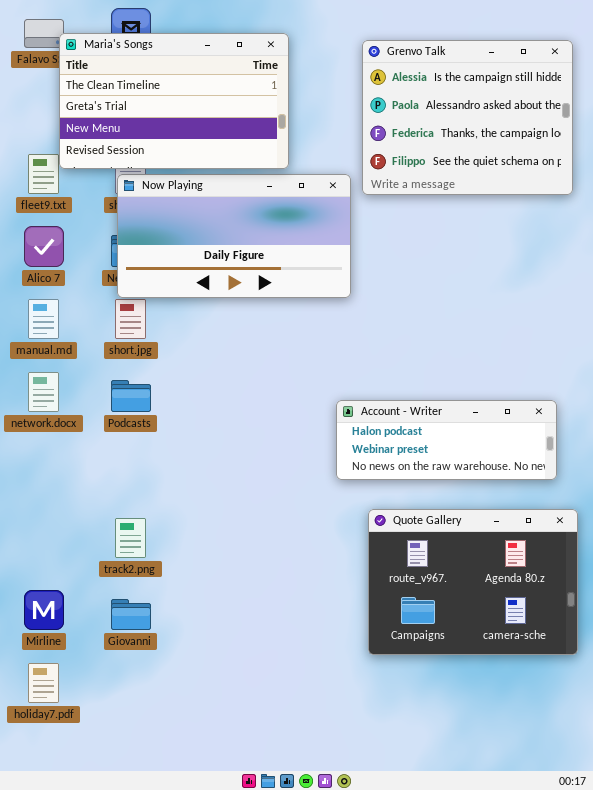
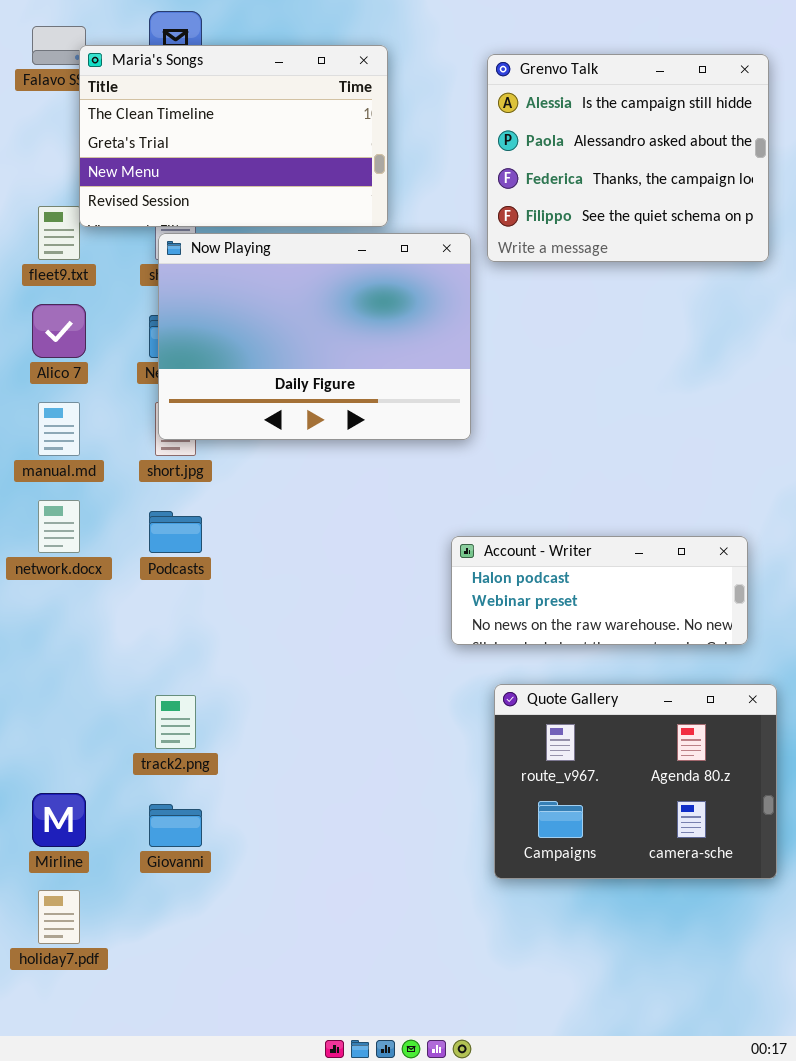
Now Playing: [117,174,351,298] -> [158,233,471,440], resized

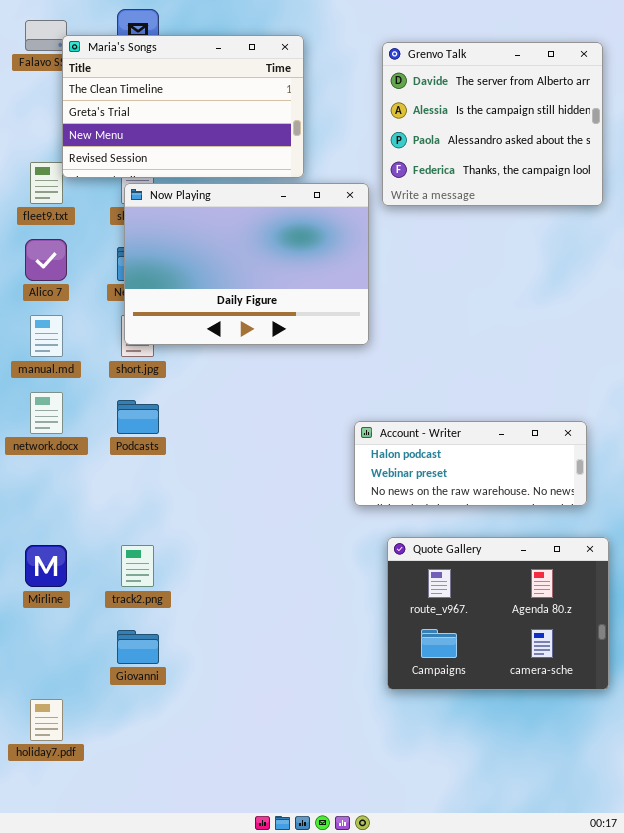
Grenvo Talk: [487,54,769,262] -> [382,42,603,206], scrolled up 1 row
Mirline: [32,793,86,847] -> [25,545,67,587], moved

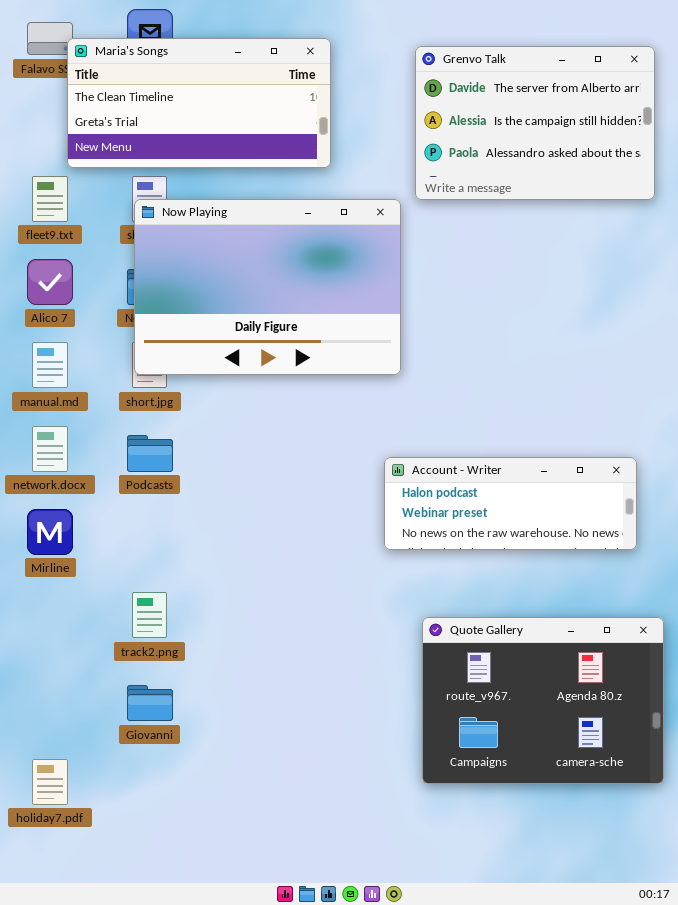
Maria's Songs: [62,35,304,178] -> [67,38,331,168], resized
Grenvo Talk: [382,42,603,206] -> [415,46,655,200], resized
Quote Gallery: [387,537,609,690] -> [422,617,664,784], moved
Mirline: [25,545,67,587] -> [27,509,73,555], moved

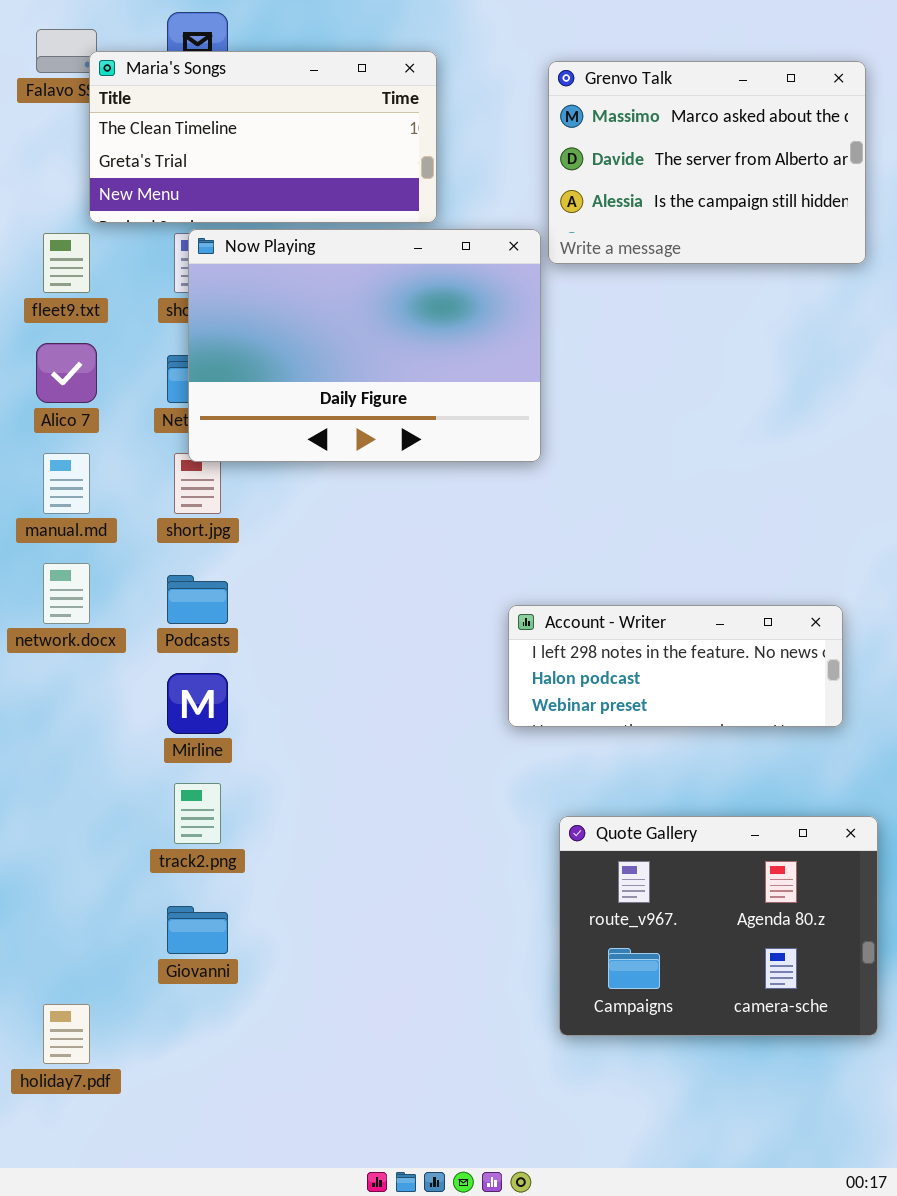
Grenvo Talk: [415,46,655,200] -> [548,61,866,264], scrolled up 1 row
Now Playing: [134,199,401,375] -> [188,229,541,462], moved
Account - Writer: [384,457,637,550] -> [508,605,843,727], scrolled up 1 row
Mirline: [27,509,73,555] -> [167,673,228,734], moved

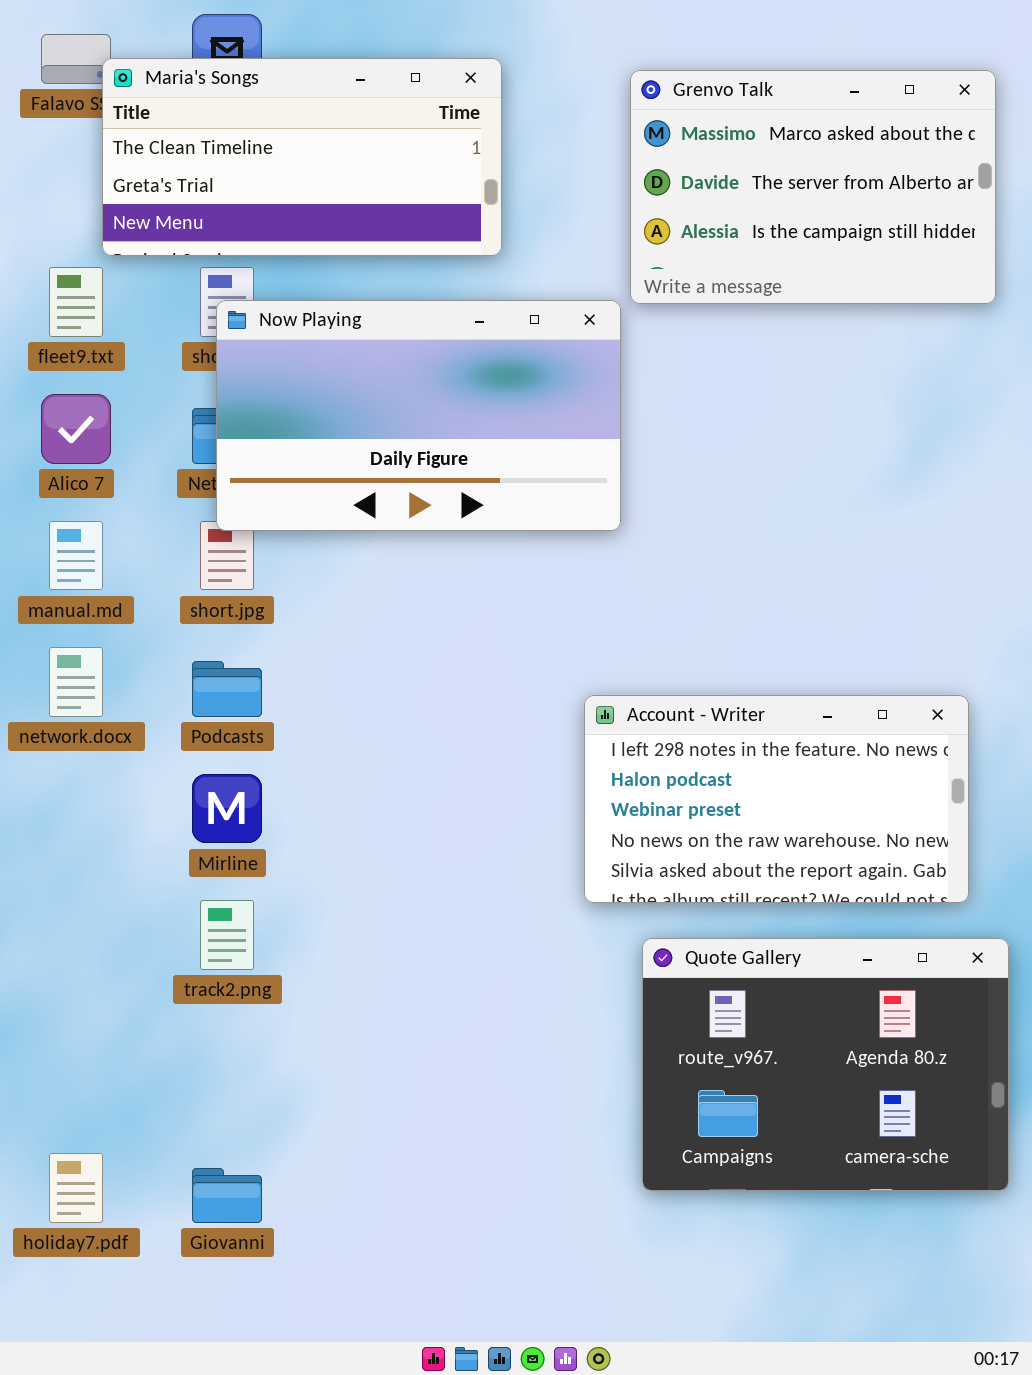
Now Playing: [188,229,541,462] -> [216,300,621,531], resized
Account - Writer: [508,605,843,727] -> [584,695,969,903], resized
Giovanni: [167,906,228,954] -> [192,1168,262,1223], moved

